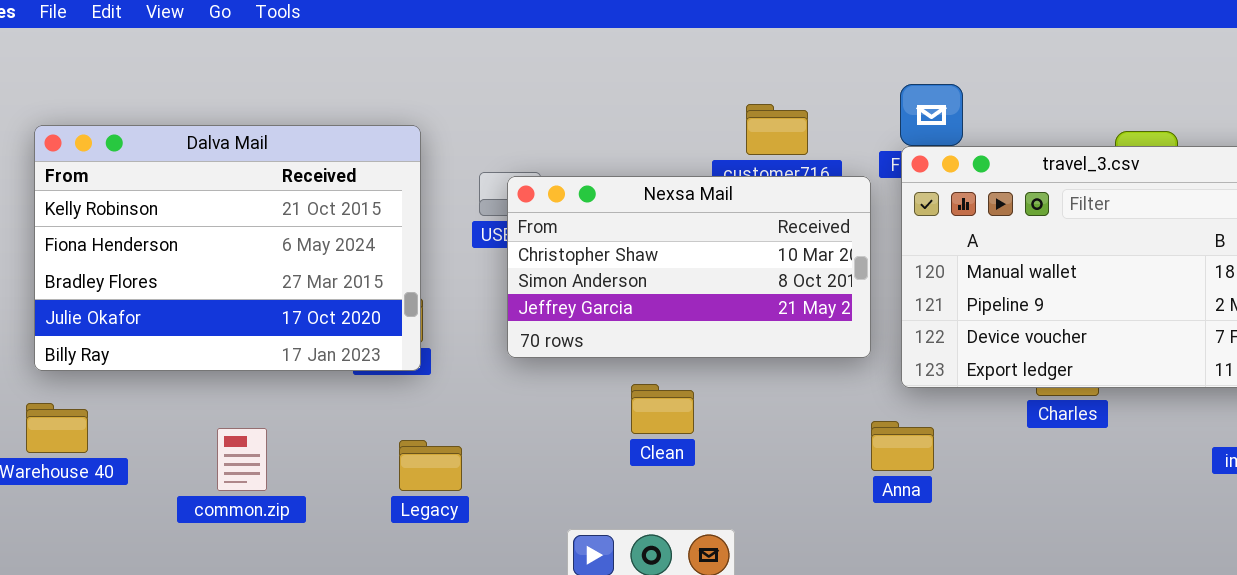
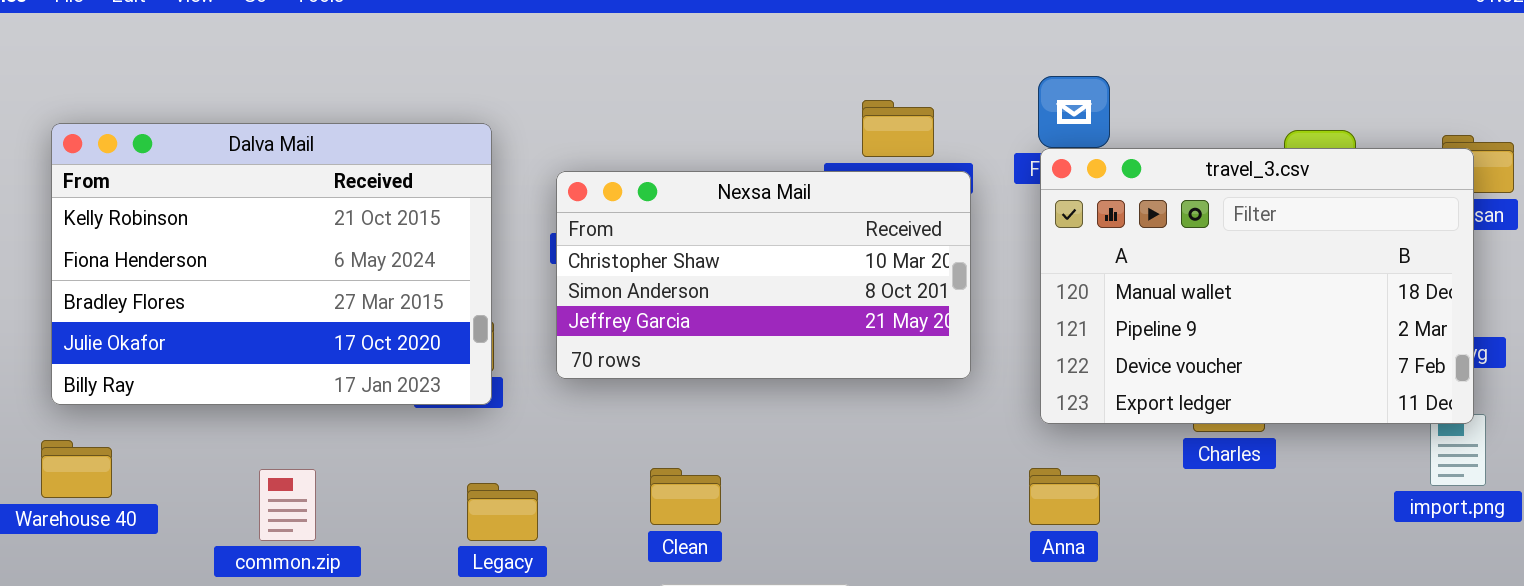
Nexsa Mail: [507,176,871,358] -> [556,171,971,379], moved
Clean: [631,384,694,434] -> [650,468,721,525], moved
Anna: [871,421,934,471] -> [1029,468,1100,525], moved

